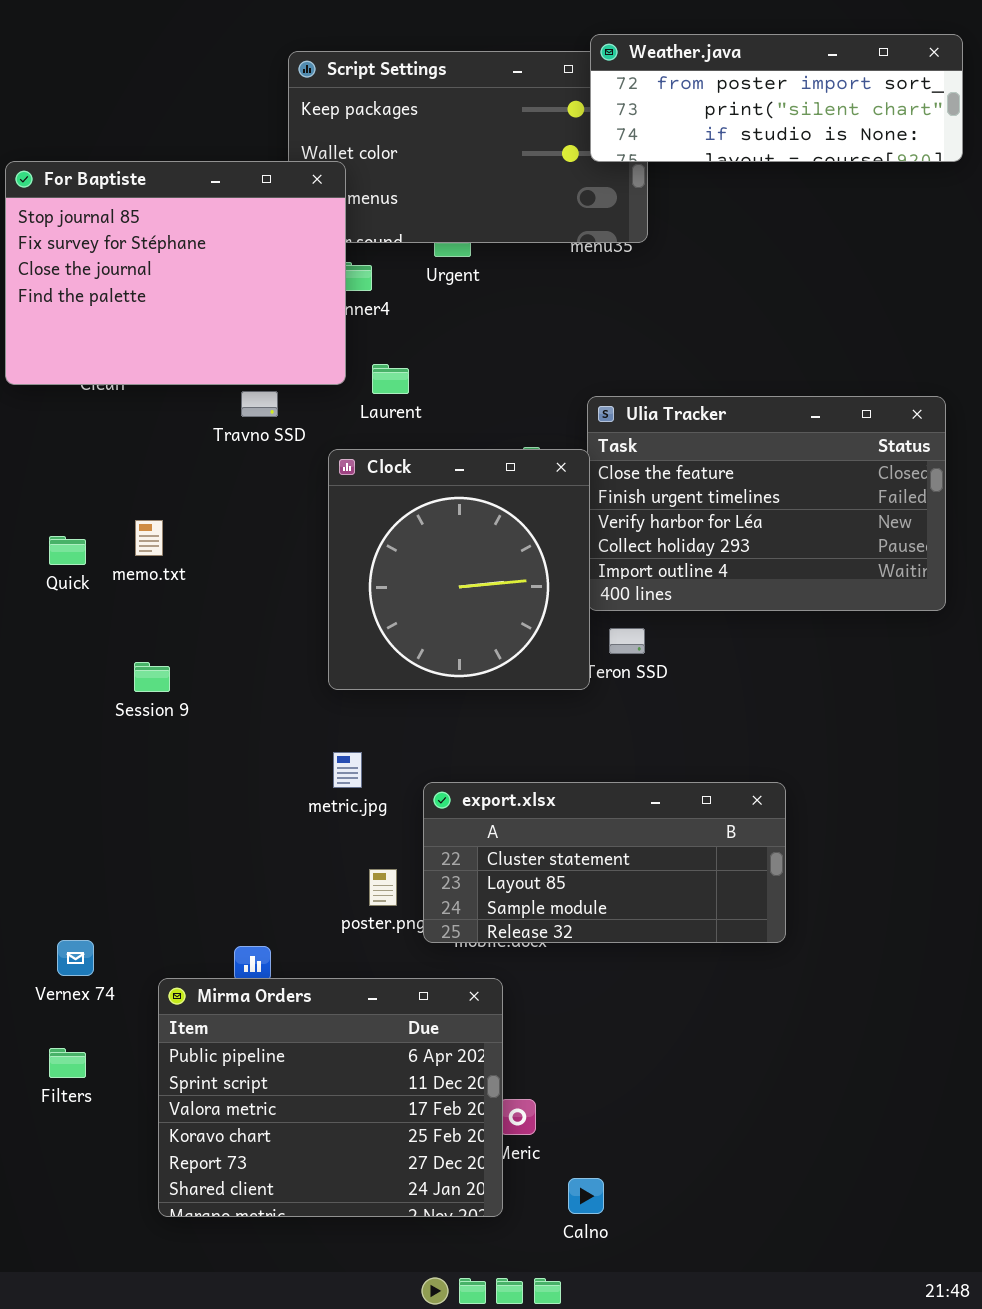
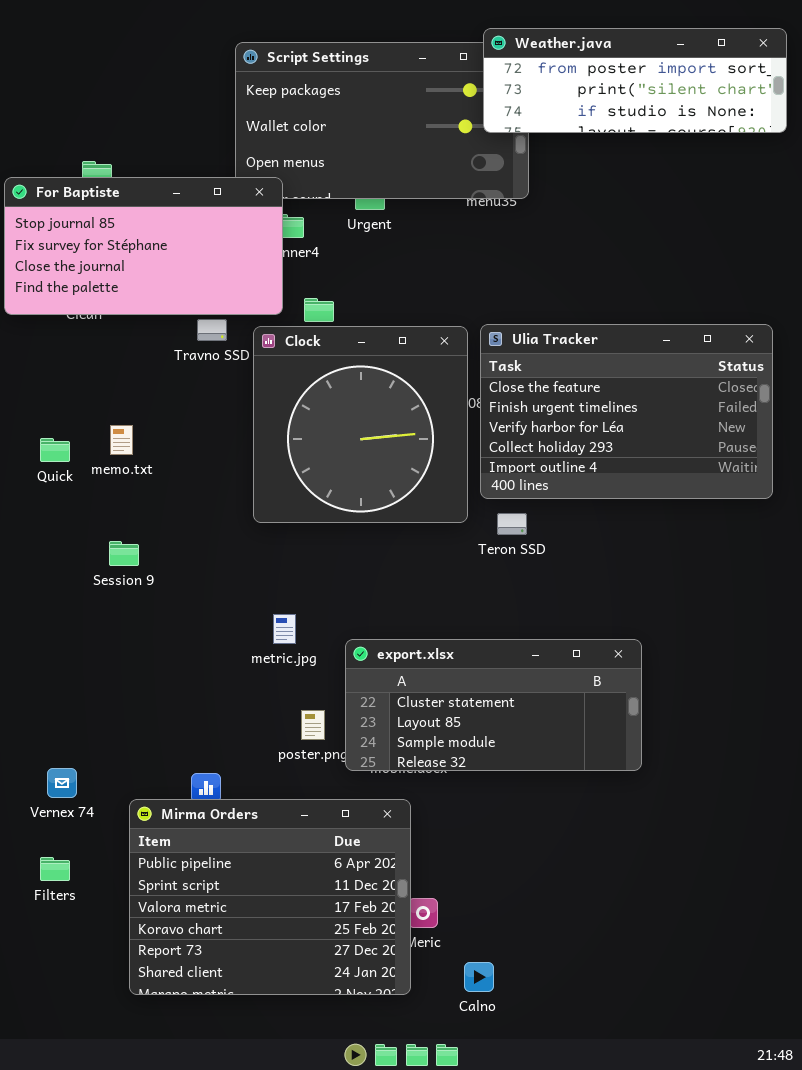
For Baptiste: [5,161,346,385] -> [4,177,283,315], resized
Clock: [328,449,590,690] -> [253,326,468,523], moved

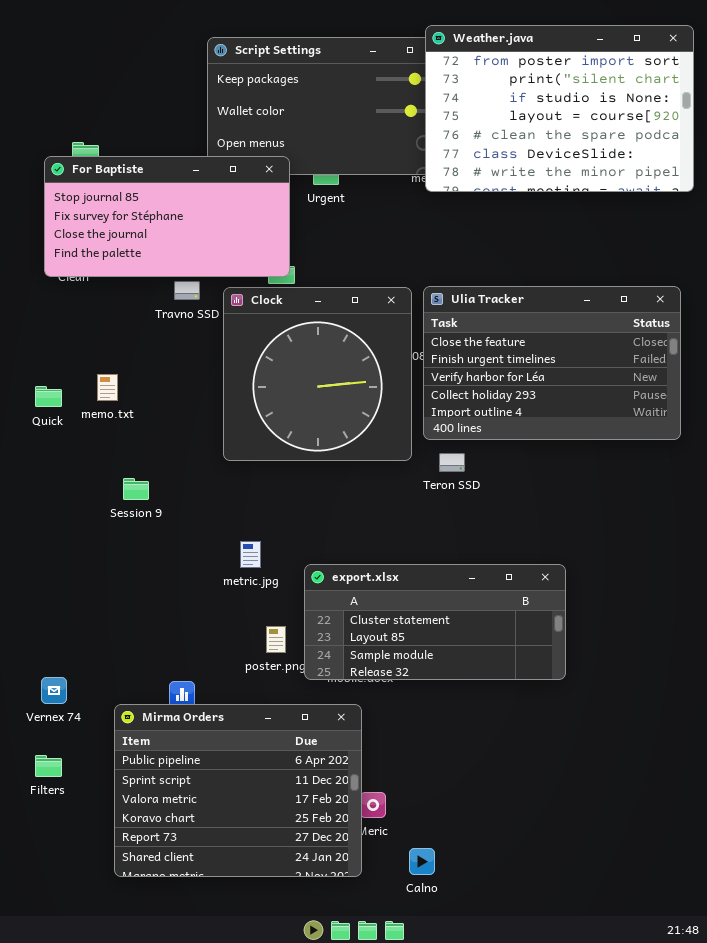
Weather.java: [483,28,787,133] -> [425,25,694,192], resized
For Baptiste: [4,177,283,315] -> [44,156,290,277], moved
Session 9: [109,541,139,566] -> [123,478,149,500], moved

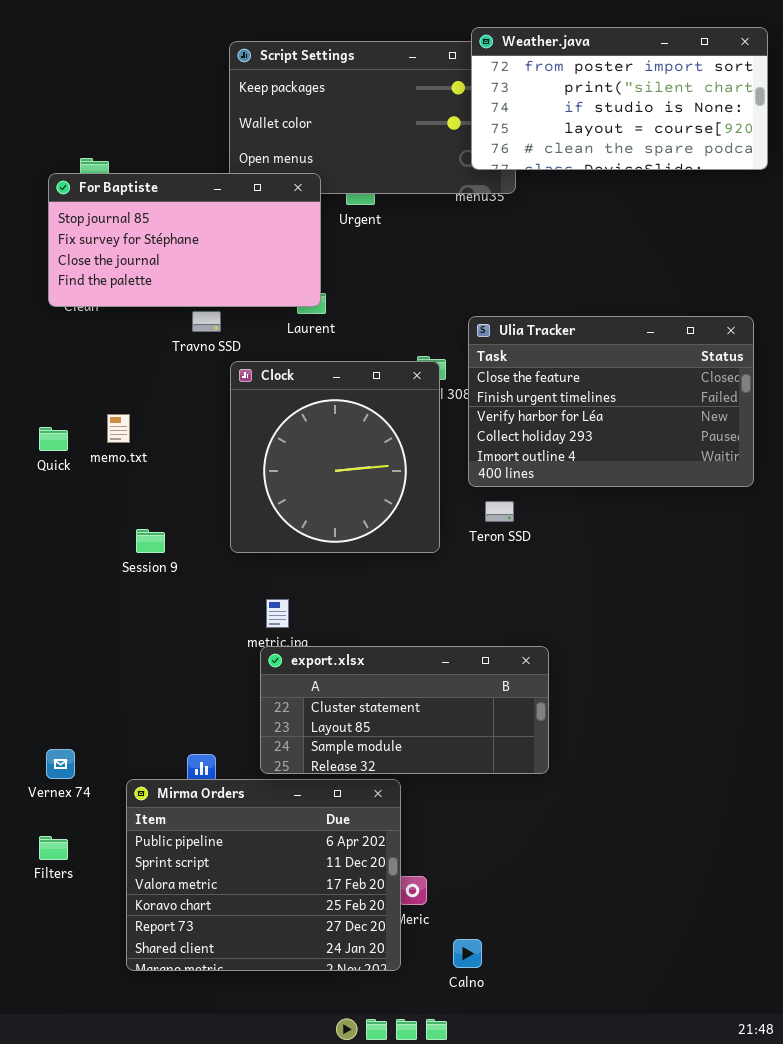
Weather.java: [425,25,694,192] -> [471,27,768,170], resized
Clock: [223,287,412,461] -> [230,361,440,553], moved
export.xlsx: [304,564,566,680] -> [260,646,549,774], moved

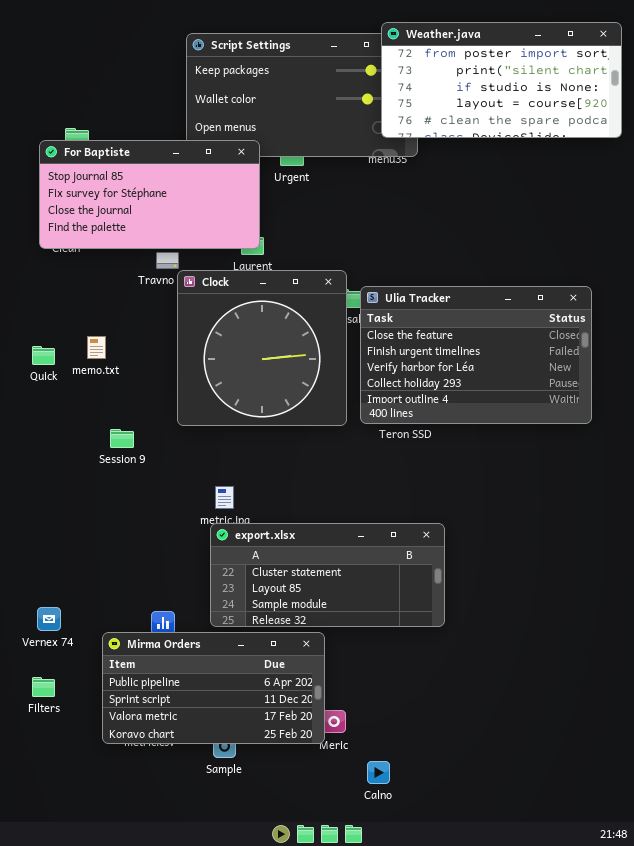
Ulia Tracker: [468,316,754,487] -> [360,286,592,424], moved
Clock: [230,361,440,553] -> [177,270,347,426], moved
Mirma Orders: [126,779,401,971] -> [102,632,325,744], resized

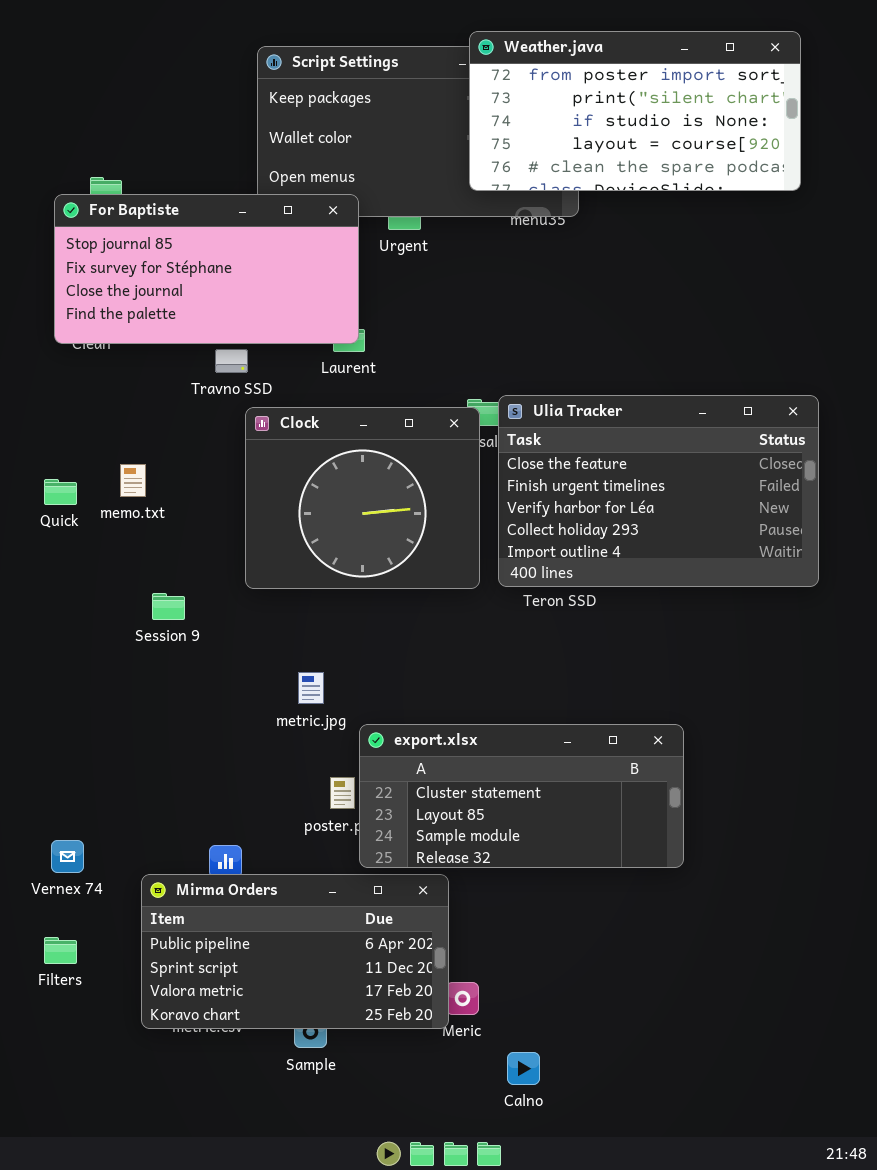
Weather.java: [381,22,622,138] -> [469,31,801,191], moved
Clock: [177,270,347,426] -> [245,407,480,589], resized
export.xlsx: [210,523,445,627] -> [359,724,684,868], moved

